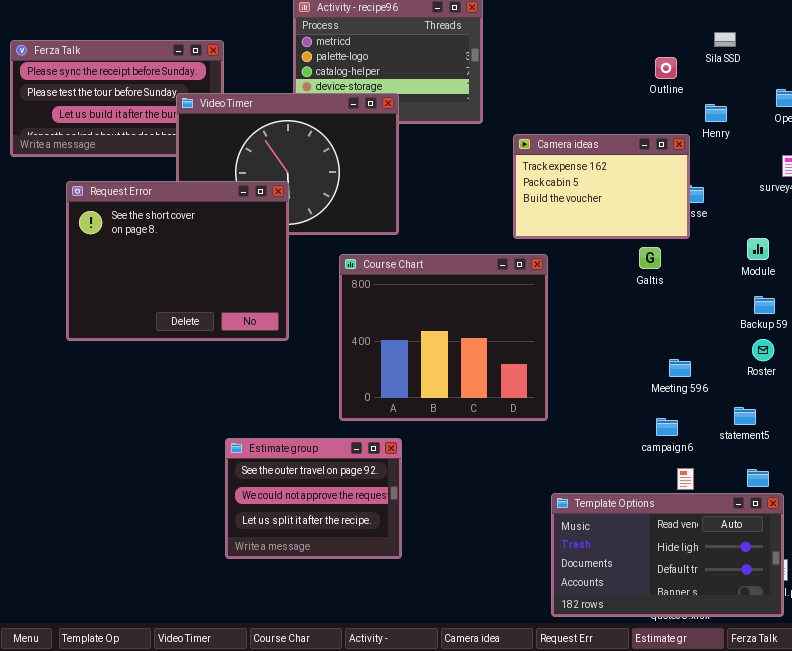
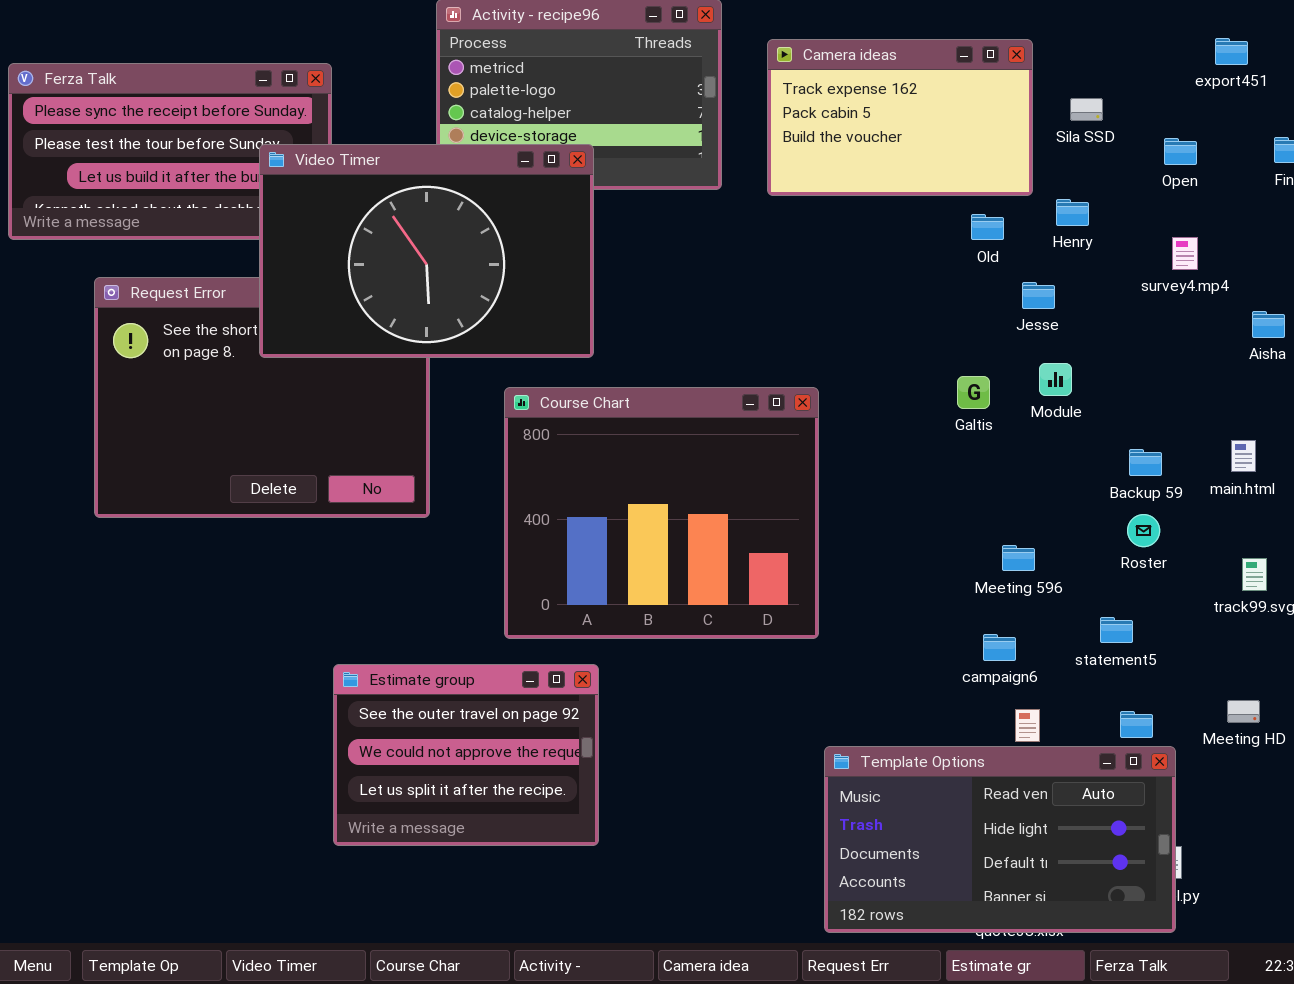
Sila SSD: [714,32,736,47] -> [1070,98,1103,121], moved
Video Timer: [176,93,399,235] -> [259,144,594,358], raised
Henry: [705,104,727,122] -> [1056,199,1089,226], moved
Camera ideas: [513,134,690,239] -> [767,39,1033,196], moved
Module: [747,238,769,260] -> [1039,363,1072,396], moved

